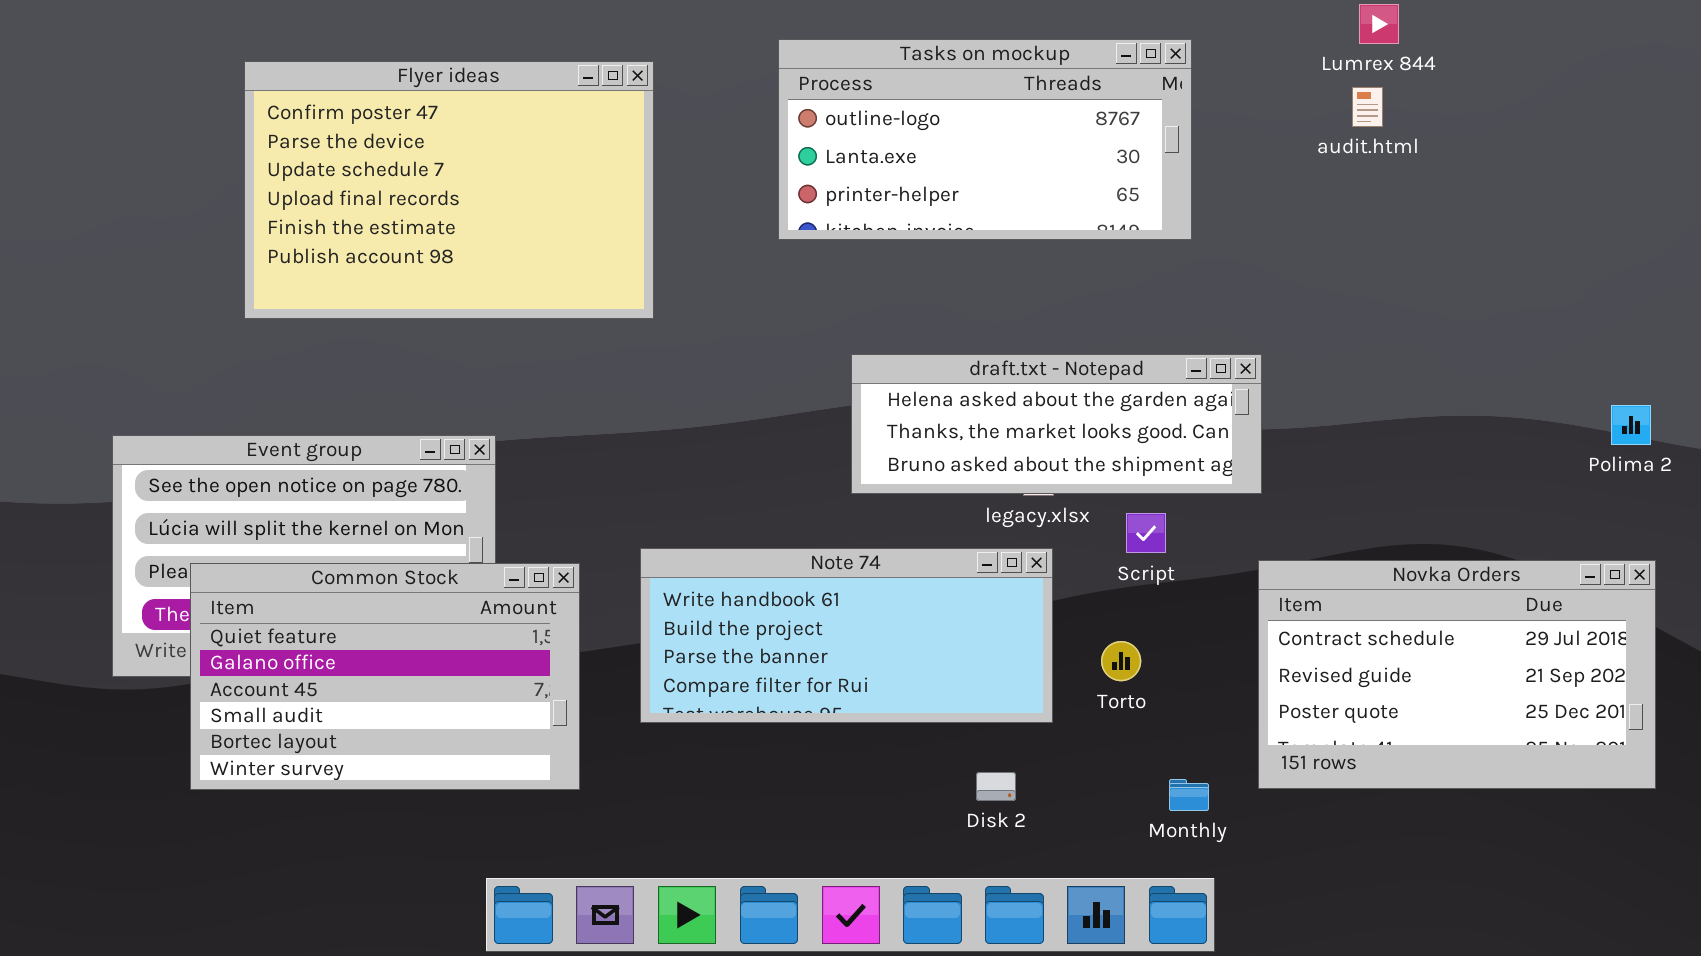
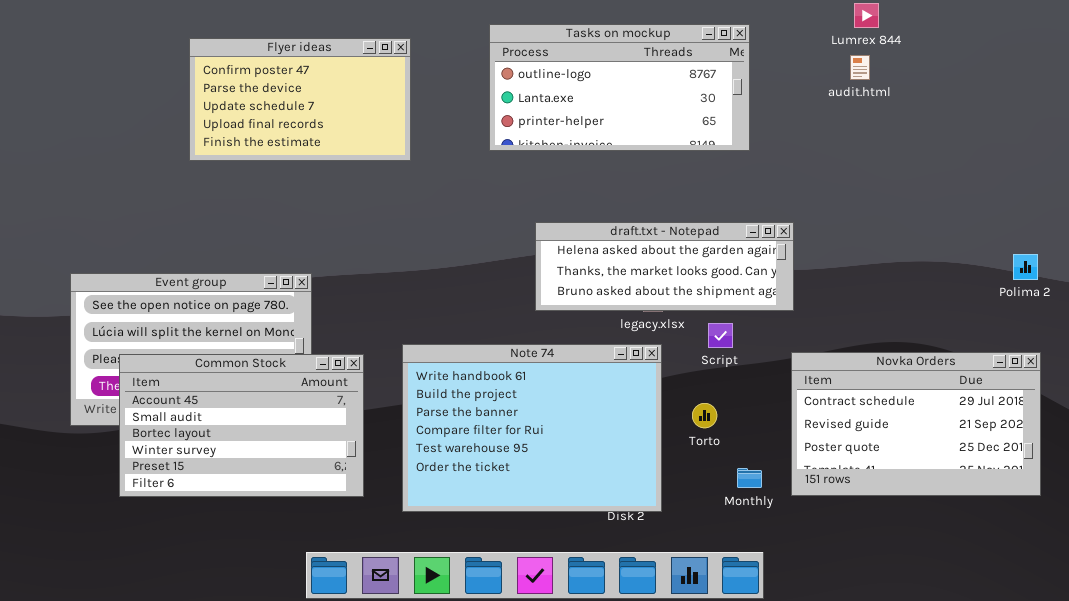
Flyer ideas: [244,61,654,319] -> [189,38,411,161], resized
Note 74: [640,548,1053,723] -> [402,344,662,512], resized
Common Stock: [190,563,580,790] -> [119,354,364,497], scrolled down 2 rows
Monthly: [1169,779,1209,811] -> [737,468,762,488], moved

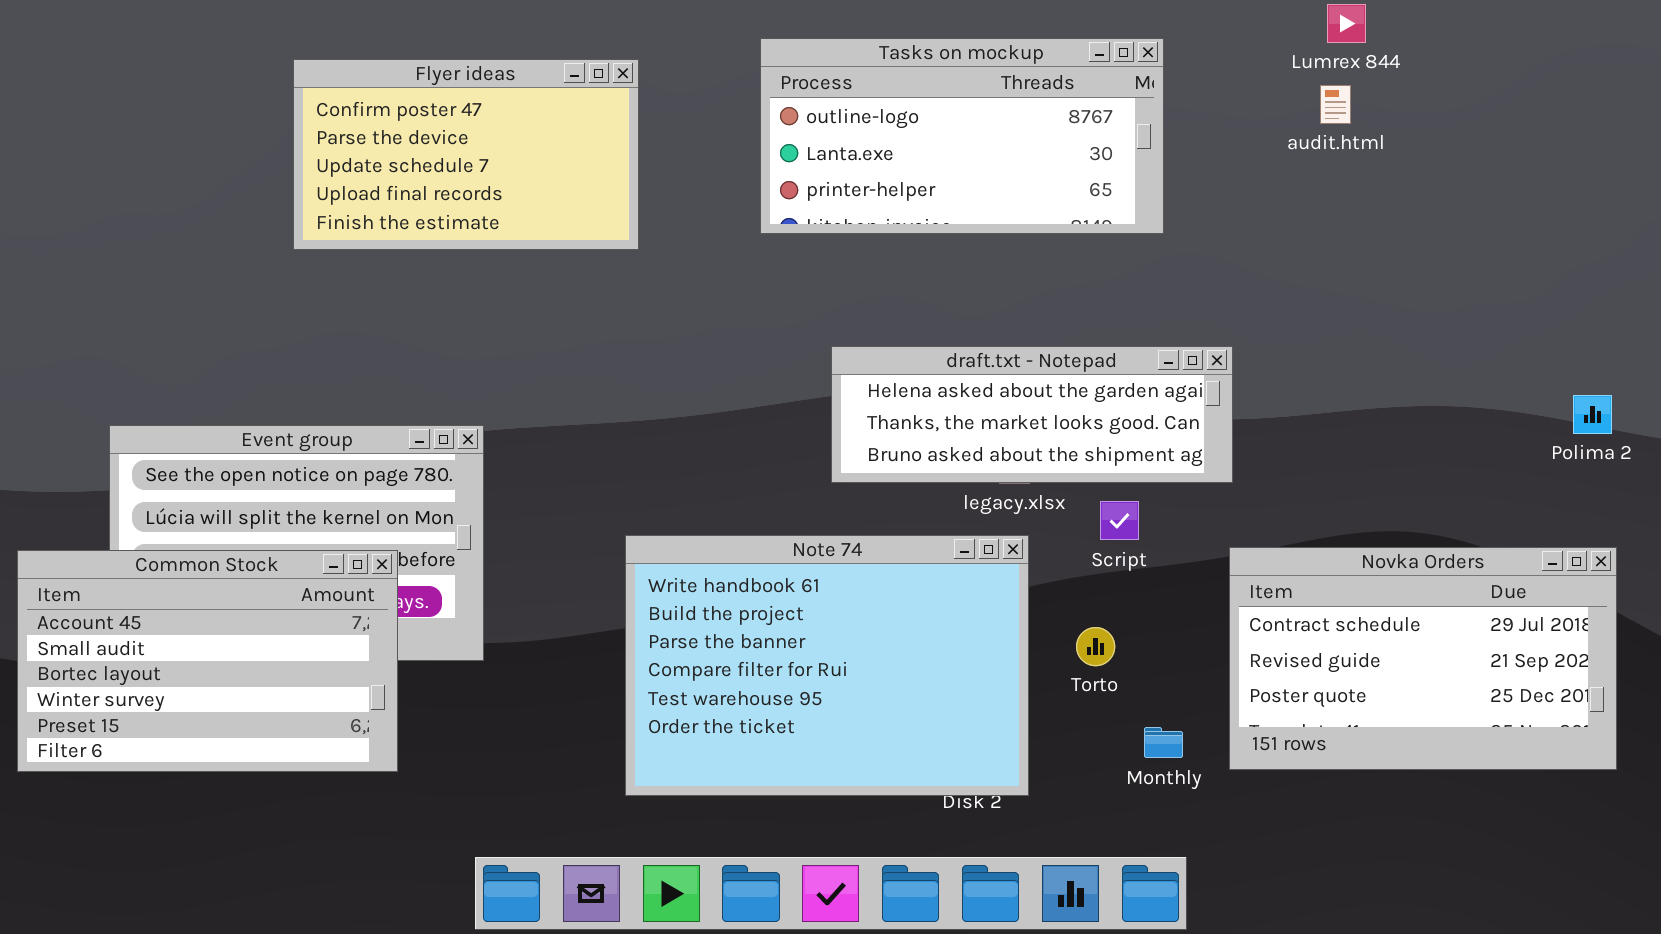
Common Stock: [119,354,364,497] -> [17,550,398,772], moved

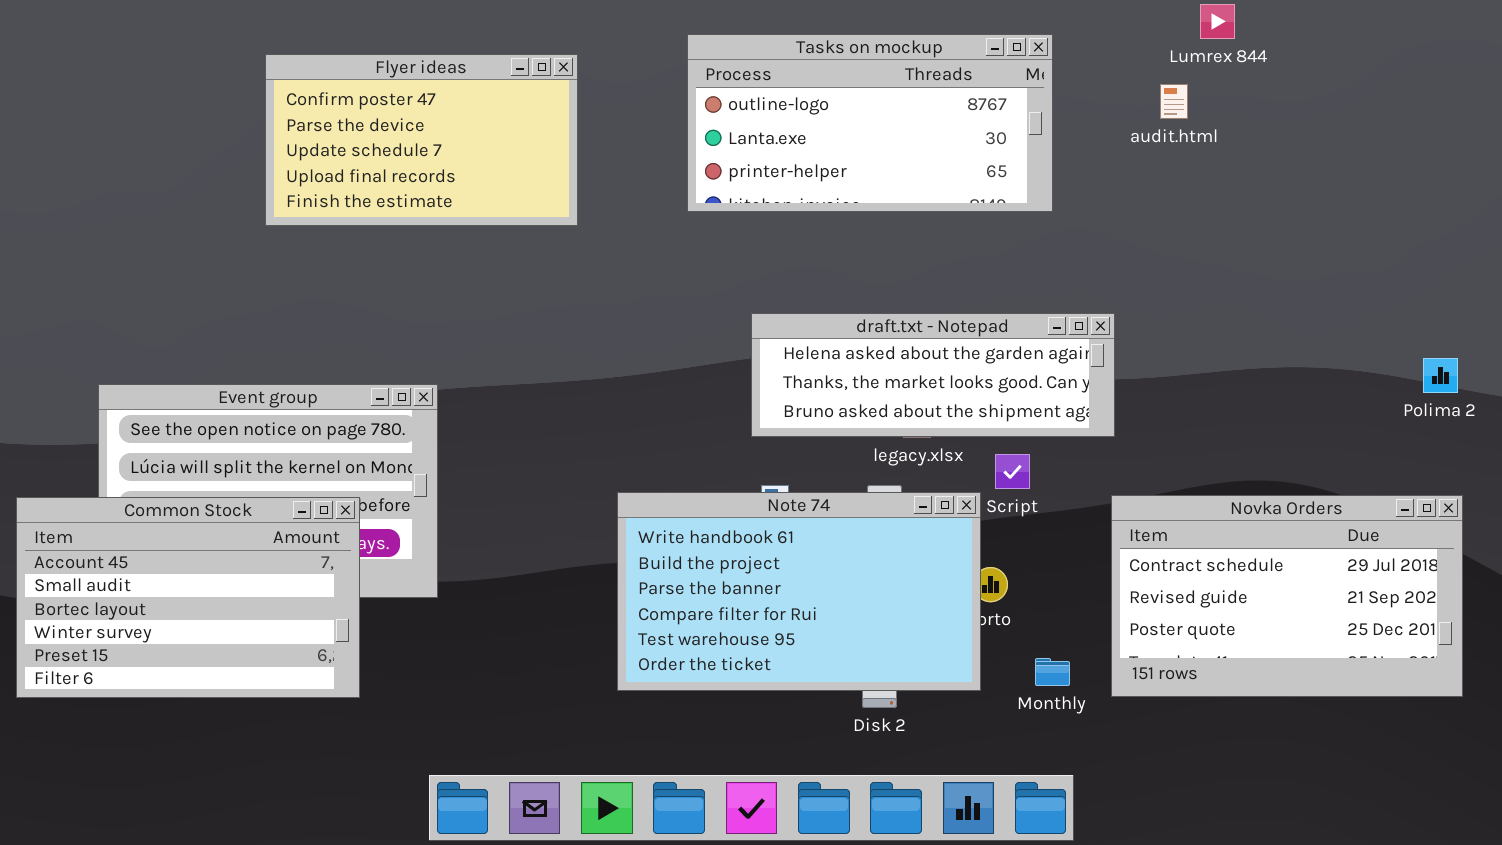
audit.html: [1320,85,1351,124] -> [1160,84,1188,119], moved
Note 74: [625,535,1029,796] -> [617,492,981,691], moved, resized

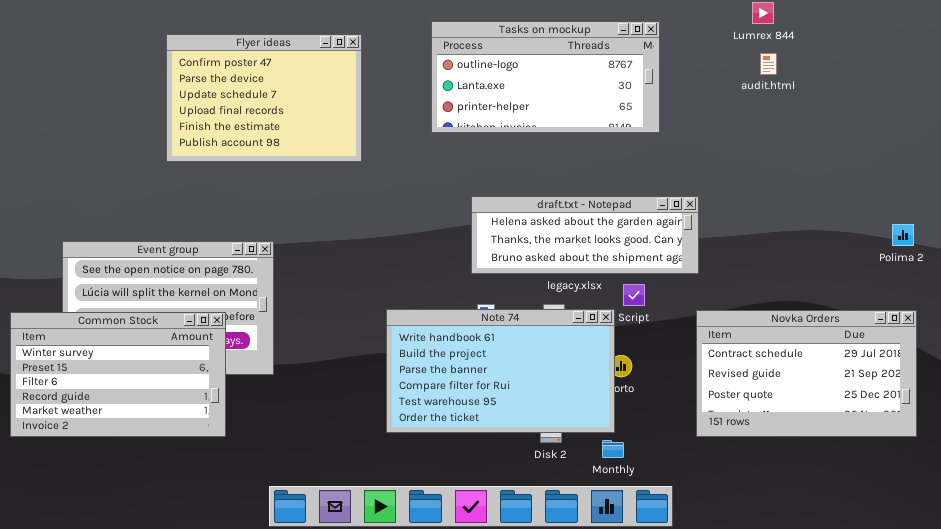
Flyer ideas: [265,54,578,226] -> [166,34,362,162], resized
audit.html: [1160,84,1188,119] -> [760,53,777,75], moved
Common Stock: [16,497,360,698] -> [10,312,226,437], scrolled down 3 rows
Monthly: [1035,658,1070,686] -> [602,440,624,458], moved

